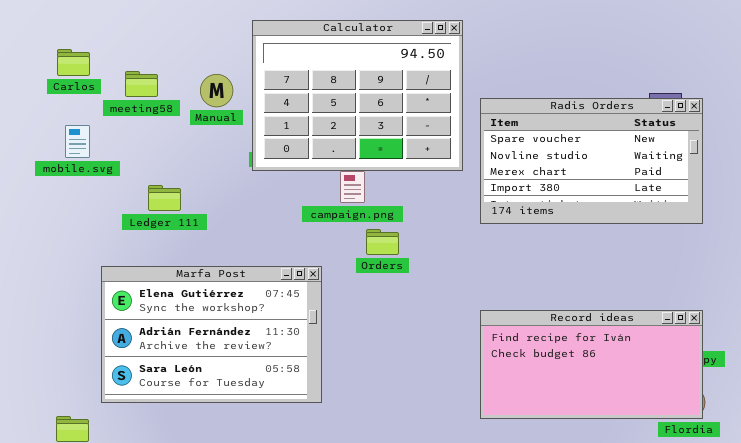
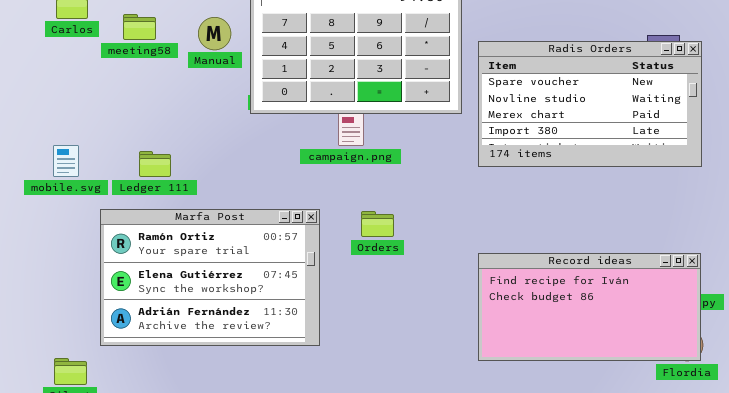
mobile.svg: [65,125,90,158] -> [53,145,79,177], moved
Ledger 111: [148,185,181,211] -> [139,151,171,177], moved
Orders: [366,229,399,255] -> [361,211,394,237], moved
Marfa Post: [101,266,322,403] -> [100,209,320,346], scrolled up 1 row

